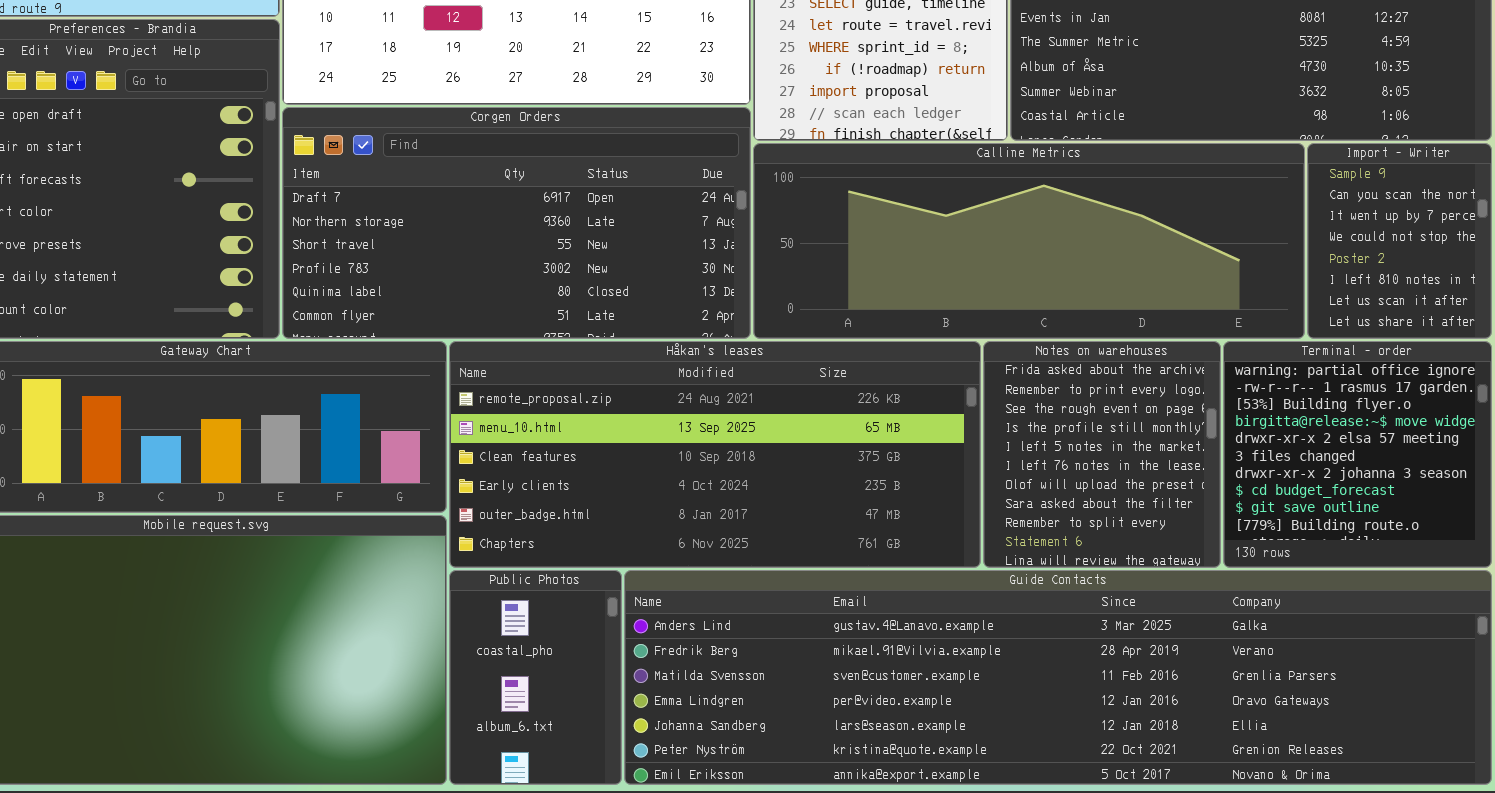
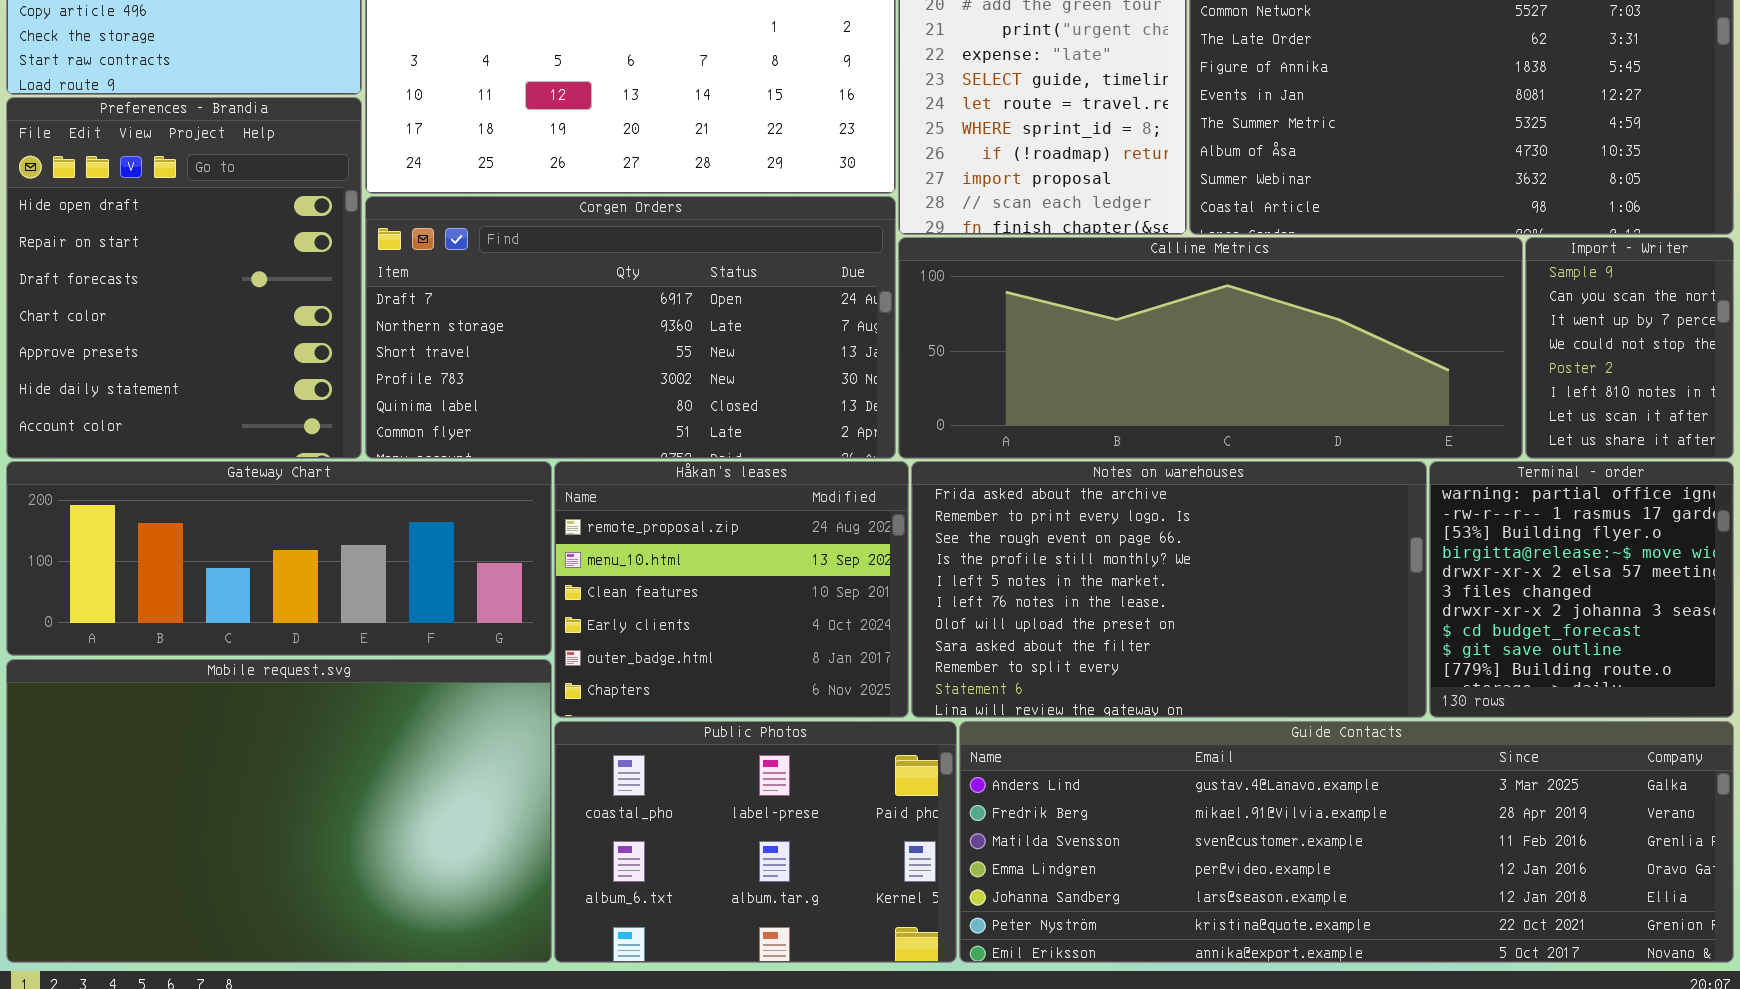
Håkan's leases: [449,341,981,568] -> [554,461,909,718], resized
Notes on warehouses: [983,341,1221,568] -> [911,461,1427,718], resized
Public Photos: [449,570,622,785] -> [554,721,957,963], resized
Guide Contacts: [624,570,1492,785] -> [959,721,1734,963], resized

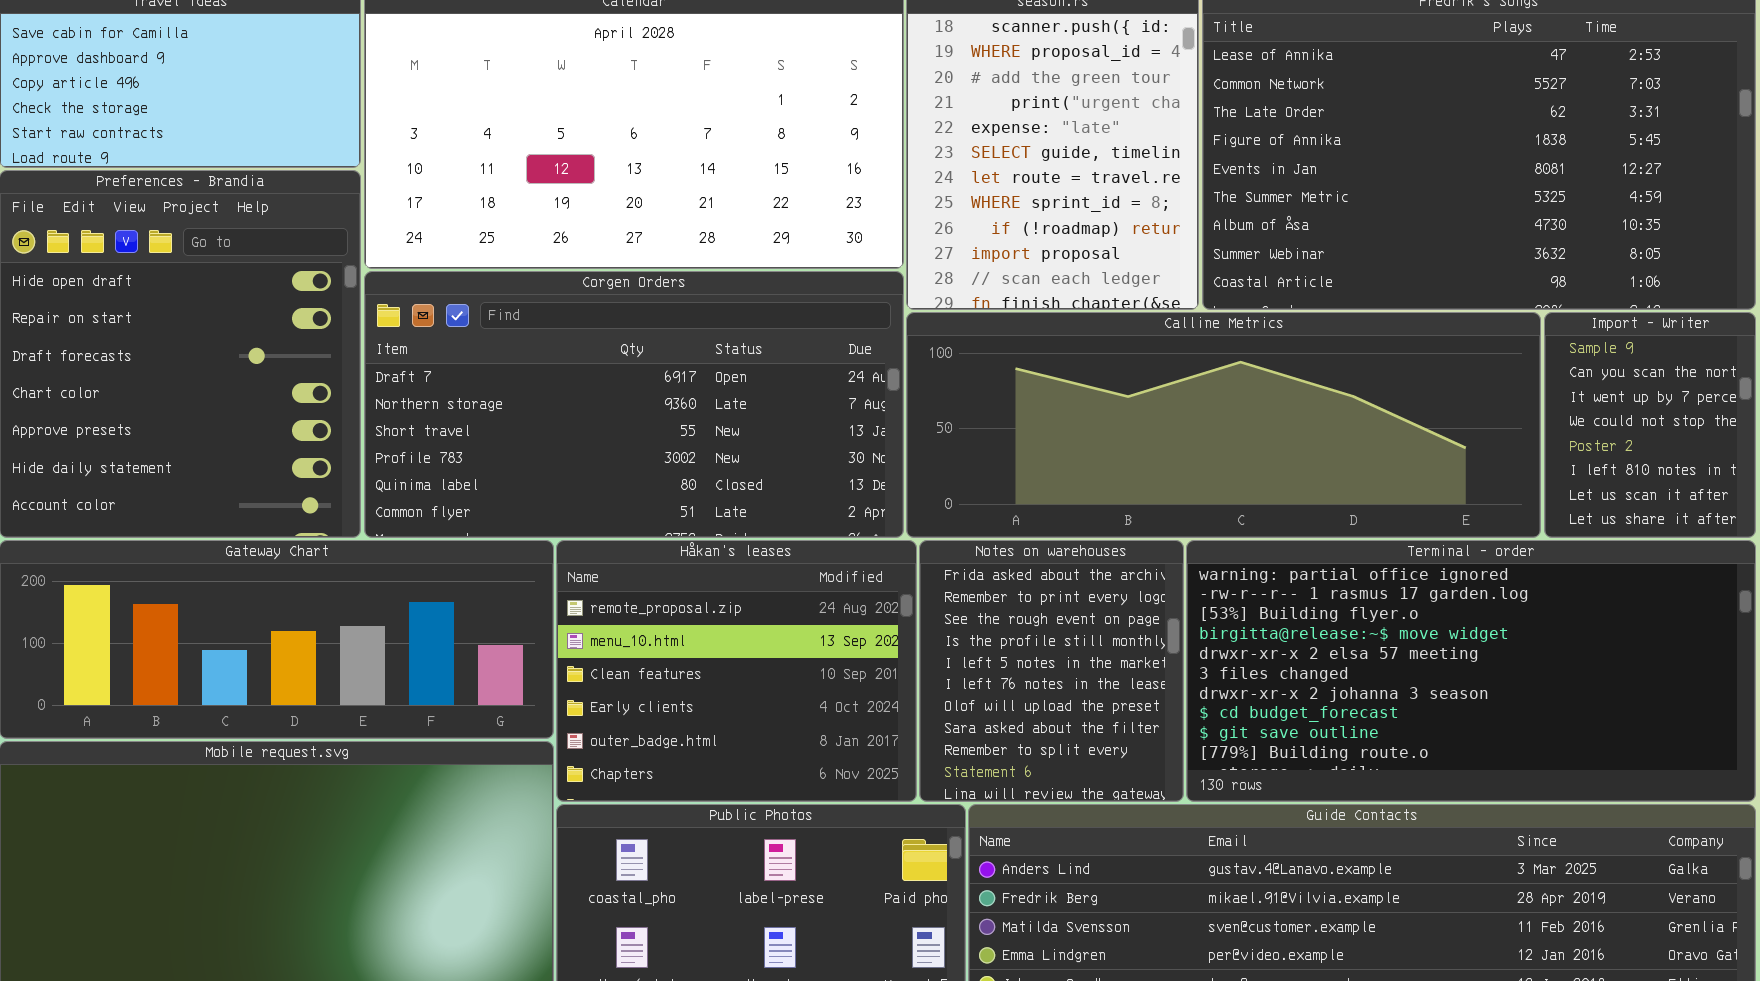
Notes on warehouses: [911,461,1427,718] -> [919,540,1184,802], resized
Terminal - order: [1429,461,1734,718] -> [1186,540,1756,802], resized

